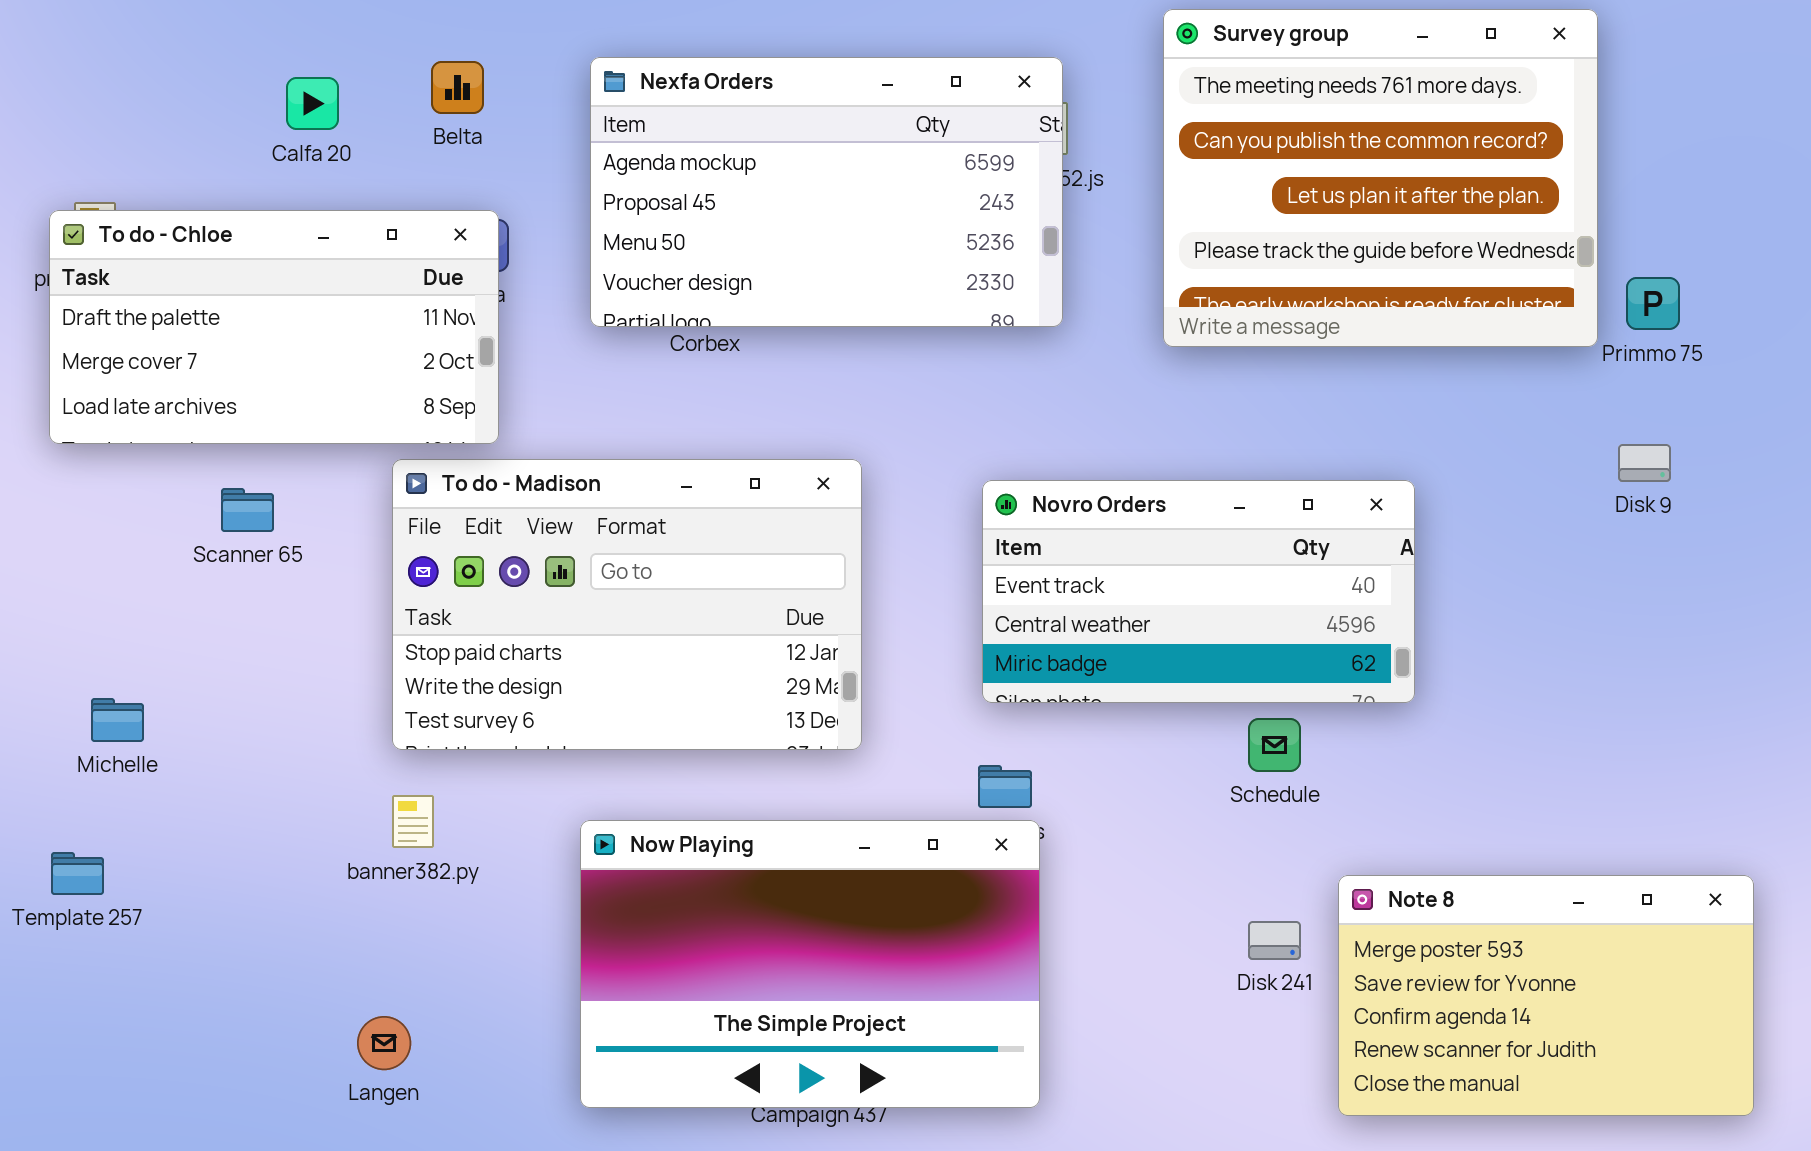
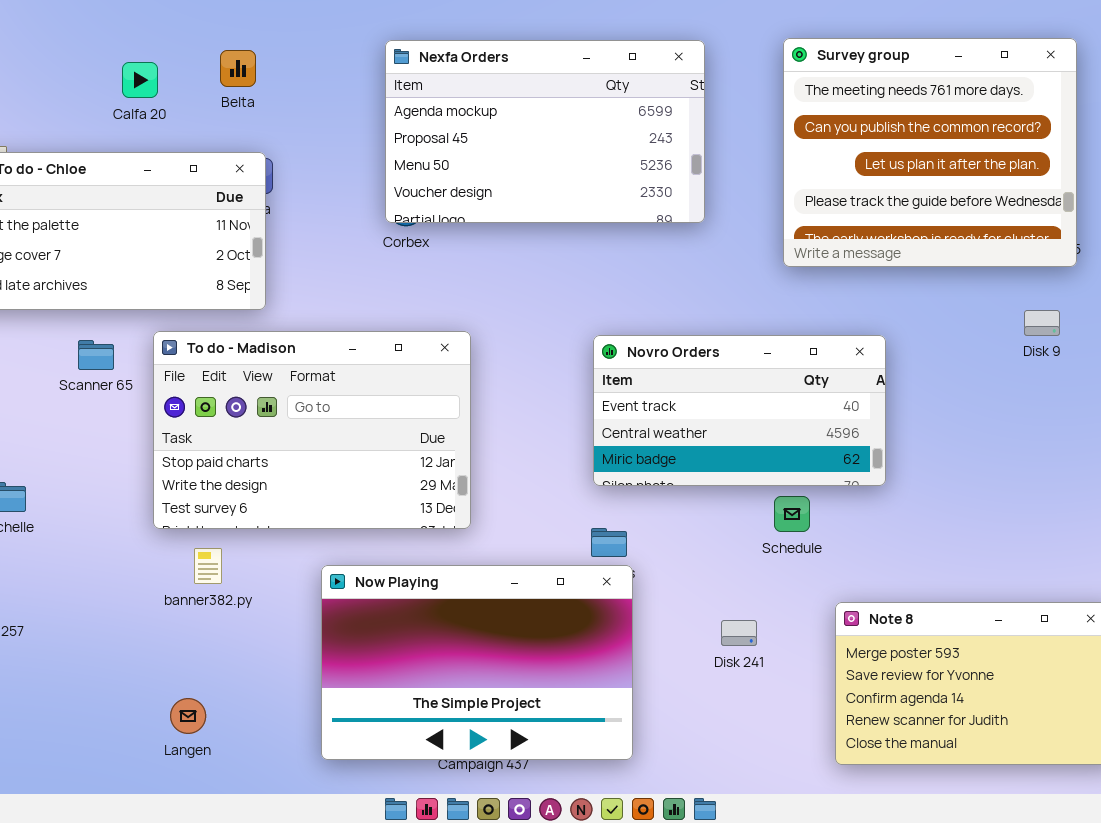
Survey group: [1163,9,1598,347] -> [783,38,1077,267], moved
Nexfa Orders: [590,57,1063,327] -> [385,40,705,223], moved
To do - Madison: [392,459,862,750] -> [153,331,471,529], moved
Disk 241: [1248,921,1301,960] -> [721,620,757,646], moved

